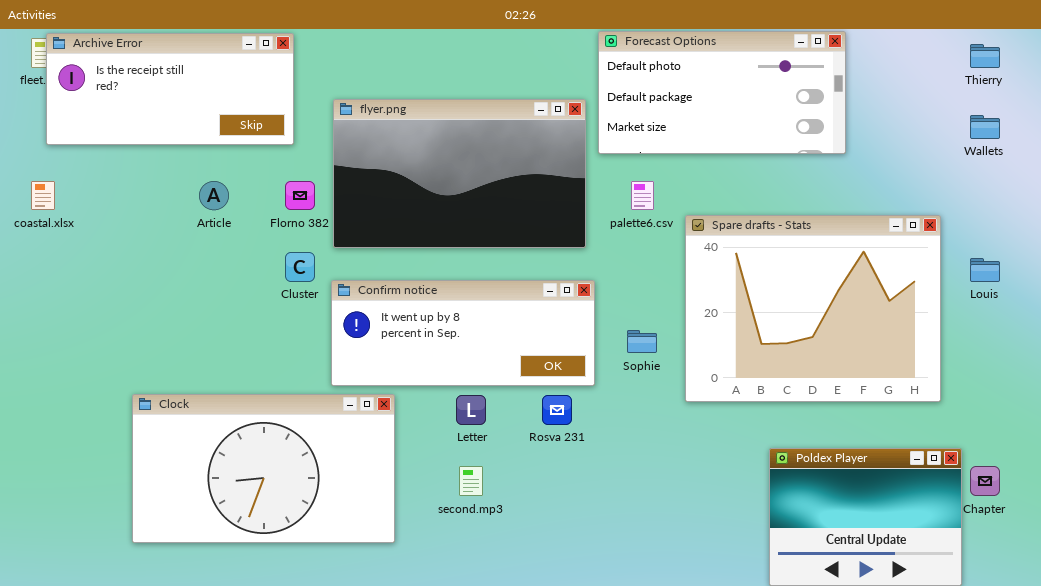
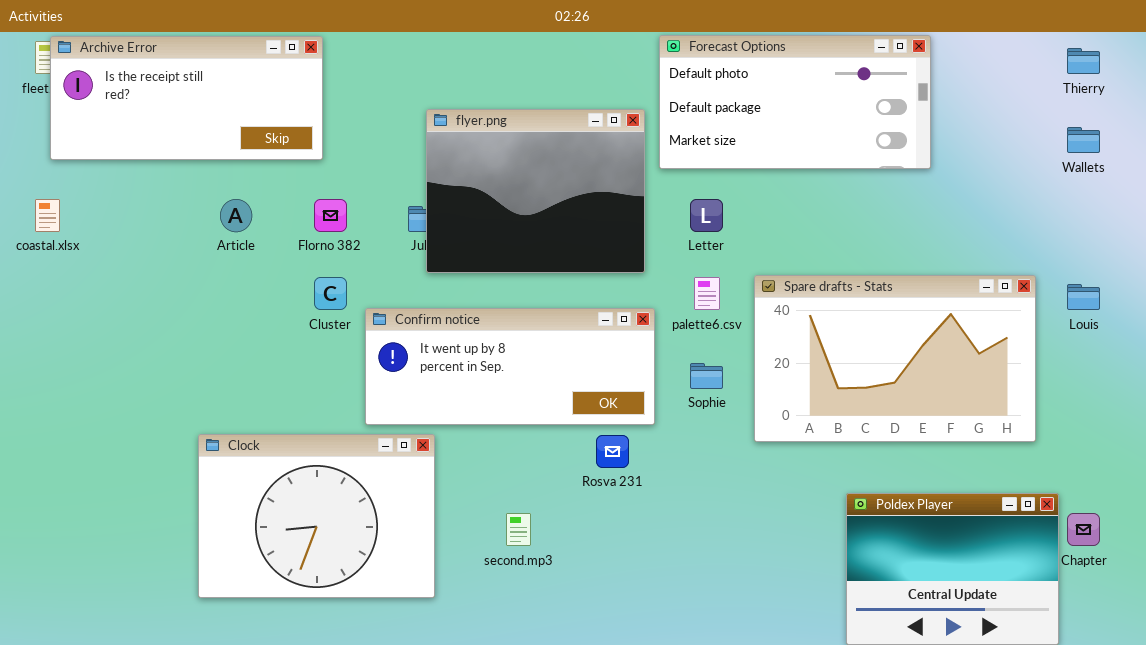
flyer.png: [333,99,586,248] -> [426,109,645,273], resized
palette6.csv: [631,181,654,210] -> [694,277,720,310], moved
Spare drafts - Stats: [685,215,941,402] -> [754,275,1036,442], resized
Clock: [132,394,395,543] -> [198,434,435,598], resized
Letter: [456,395,486,425] -> [690,199,723,232], moved

